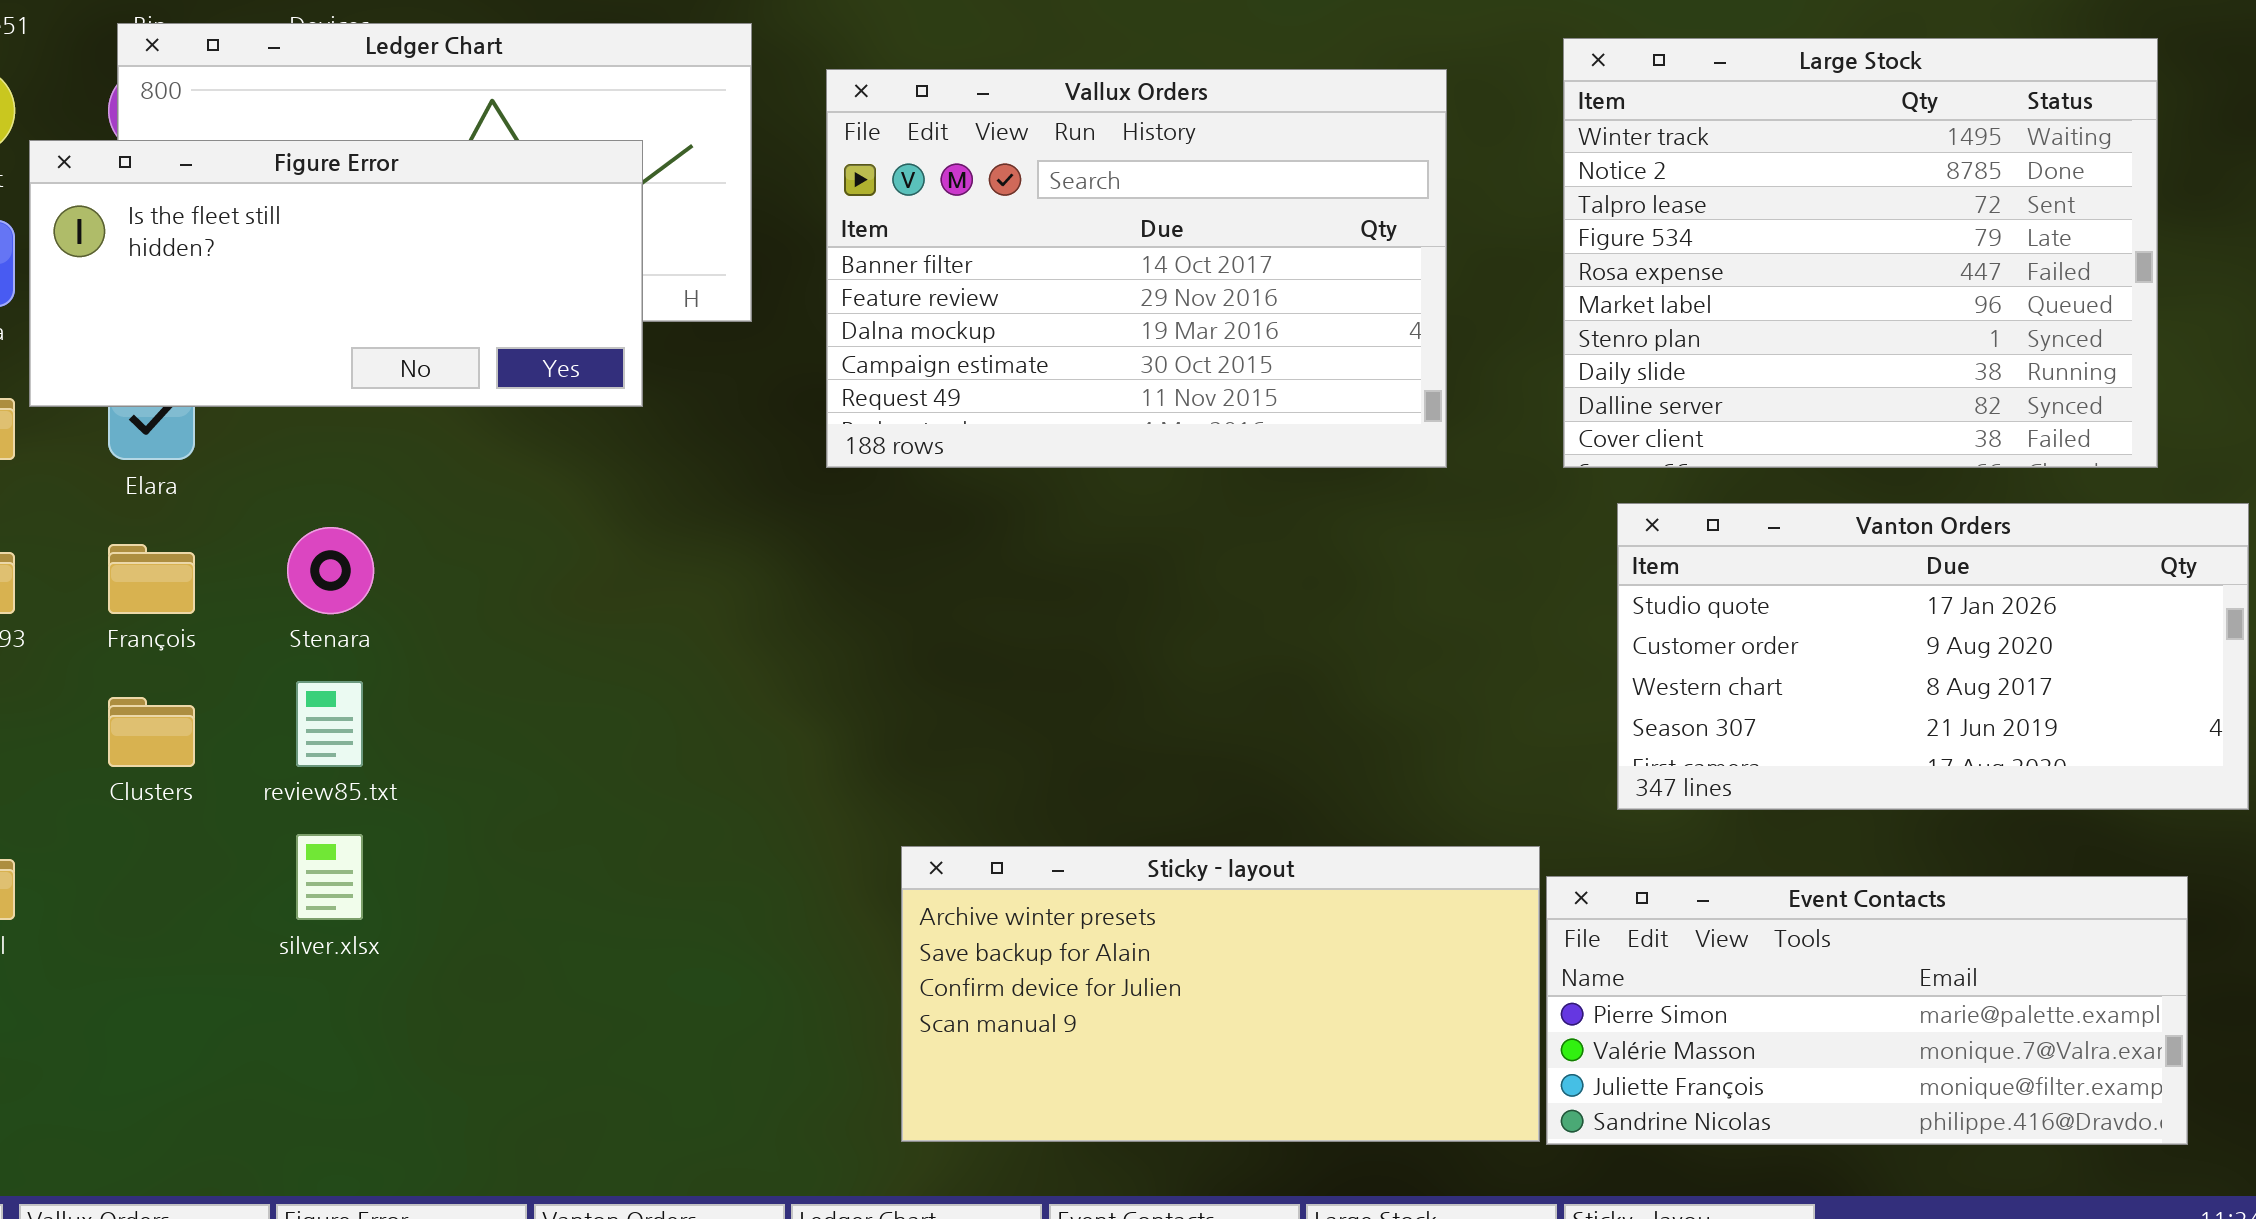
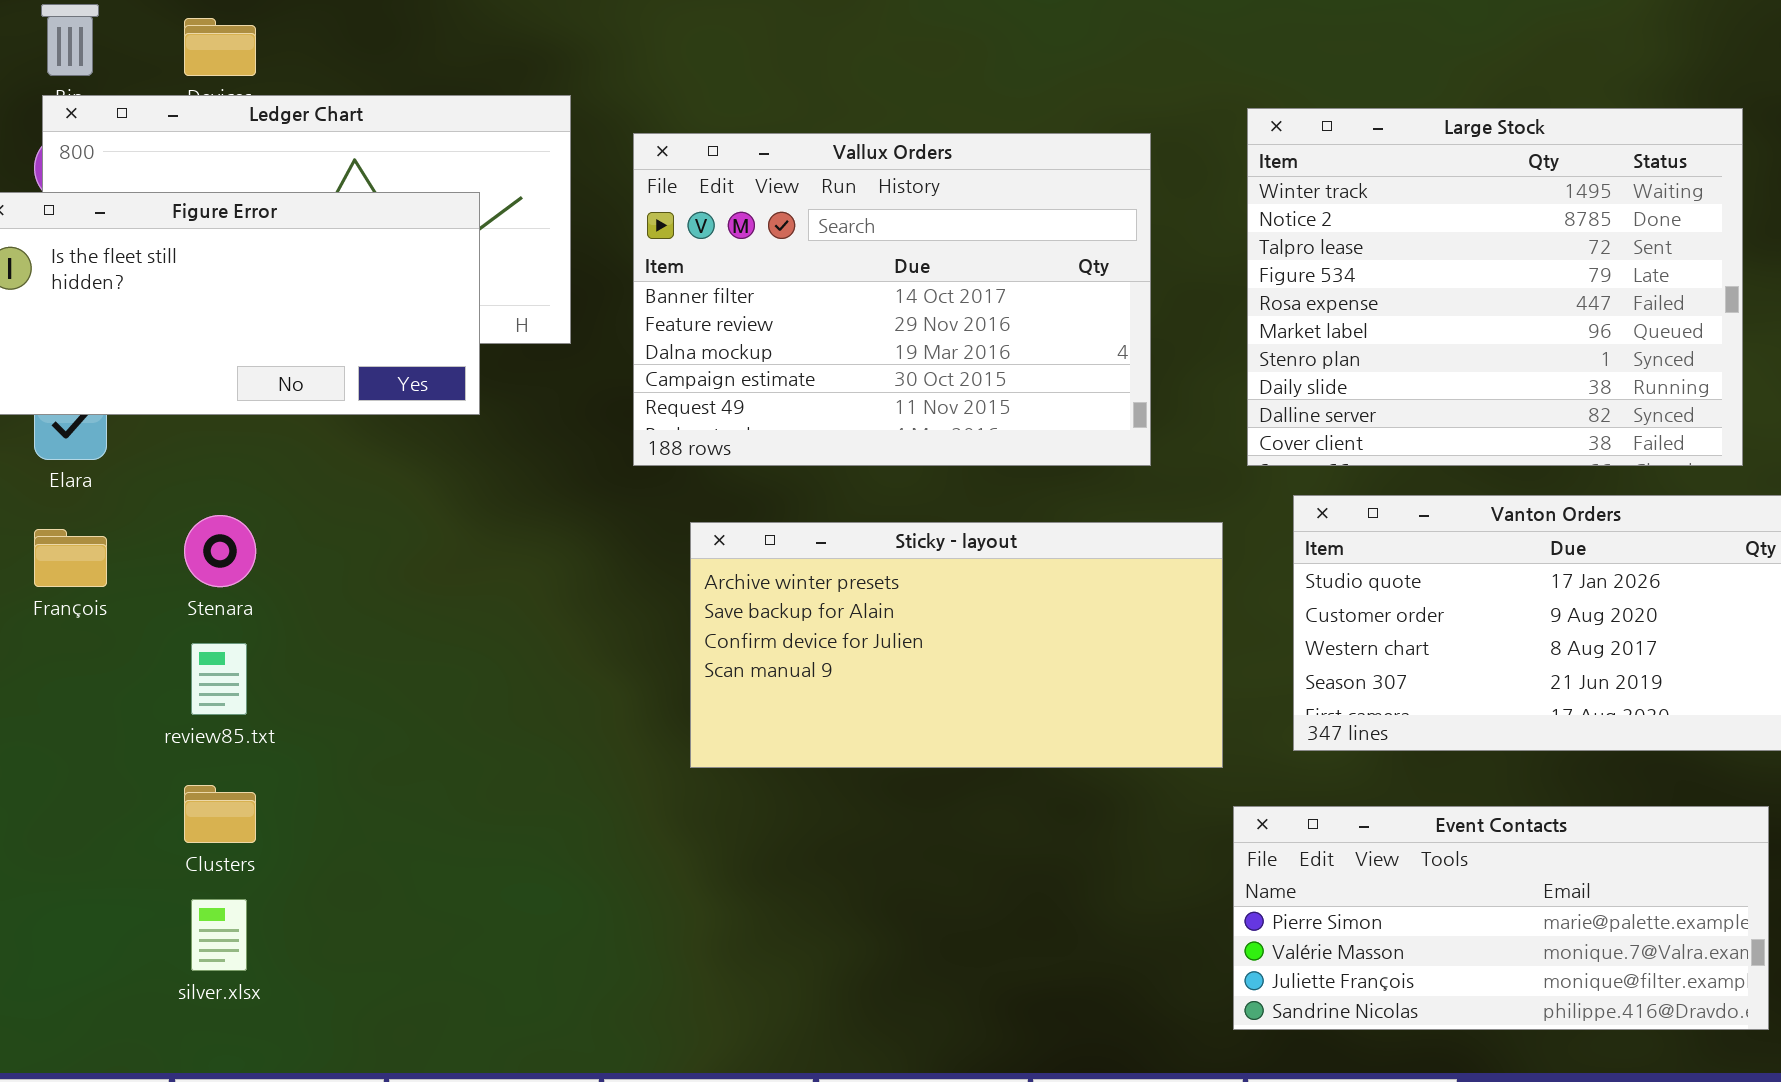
Clusters: [108,697,195,767] -> [184,785,256,843], moved
silver.xlsx: [296,834,363,920] -> [191,899,247,971], moved
Sticky - layout: [901,846,1540,1142] -> [690,522,1223,768], moved

